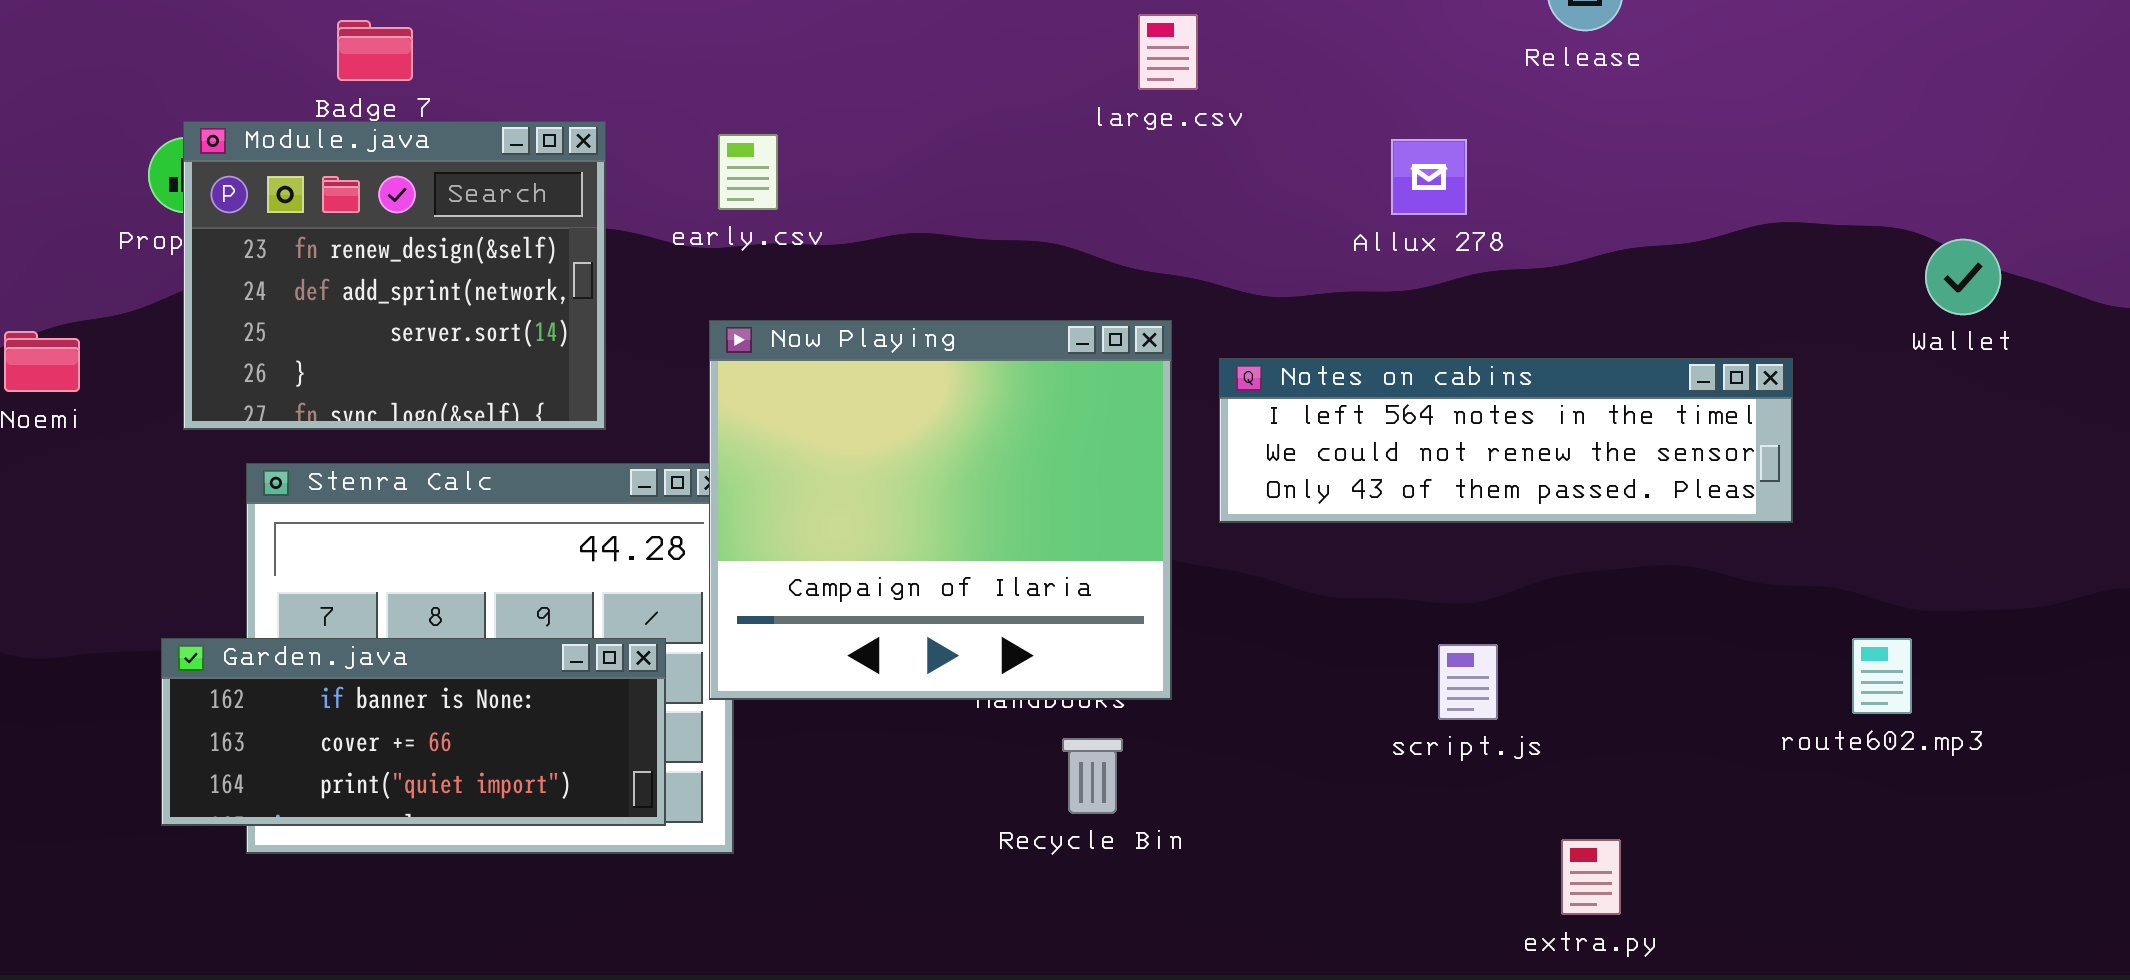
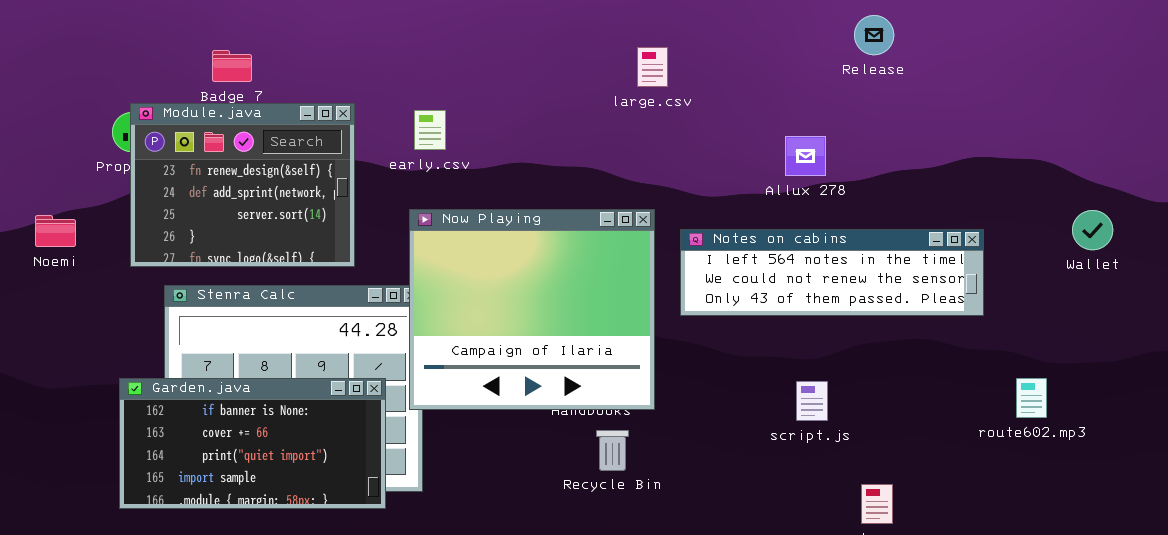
Allux 278: [1391,139,1467,215] -> [785,136,826,176], moved
Wallet: [1925,239,2001,315] -> [1072,210,1113,250], moved
Garden.java: [161,638,666,826] -> [119,378,386,509], resized

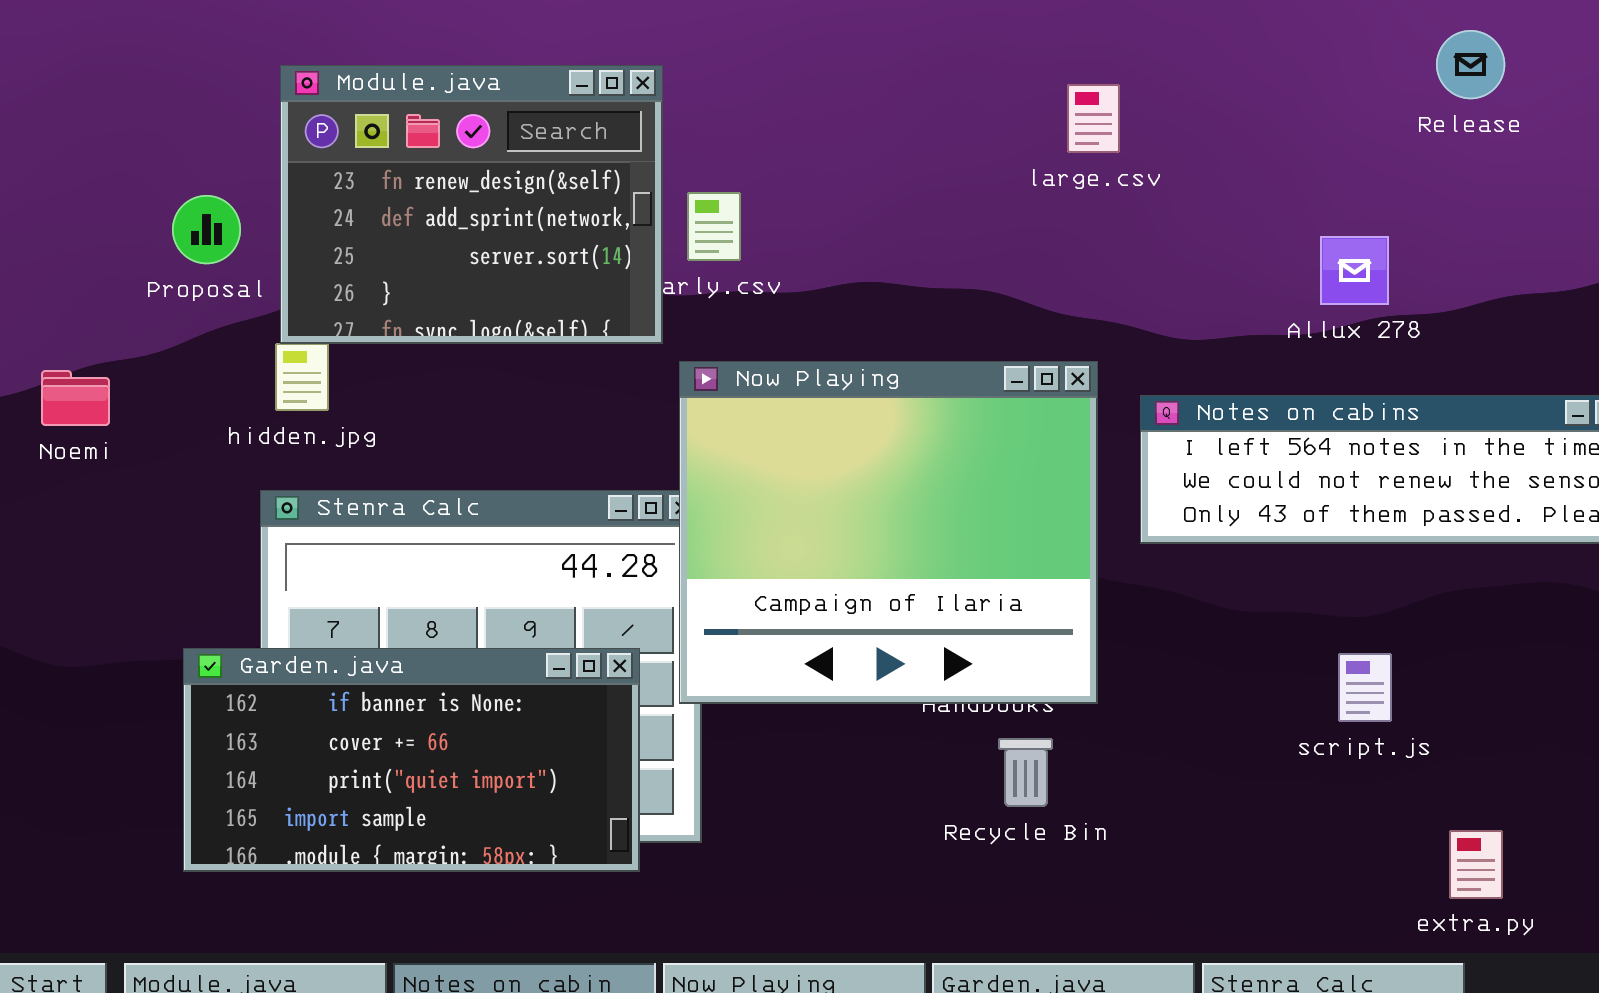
Module.java: [130,103,355,267] -> [280,65,663,344], moved

